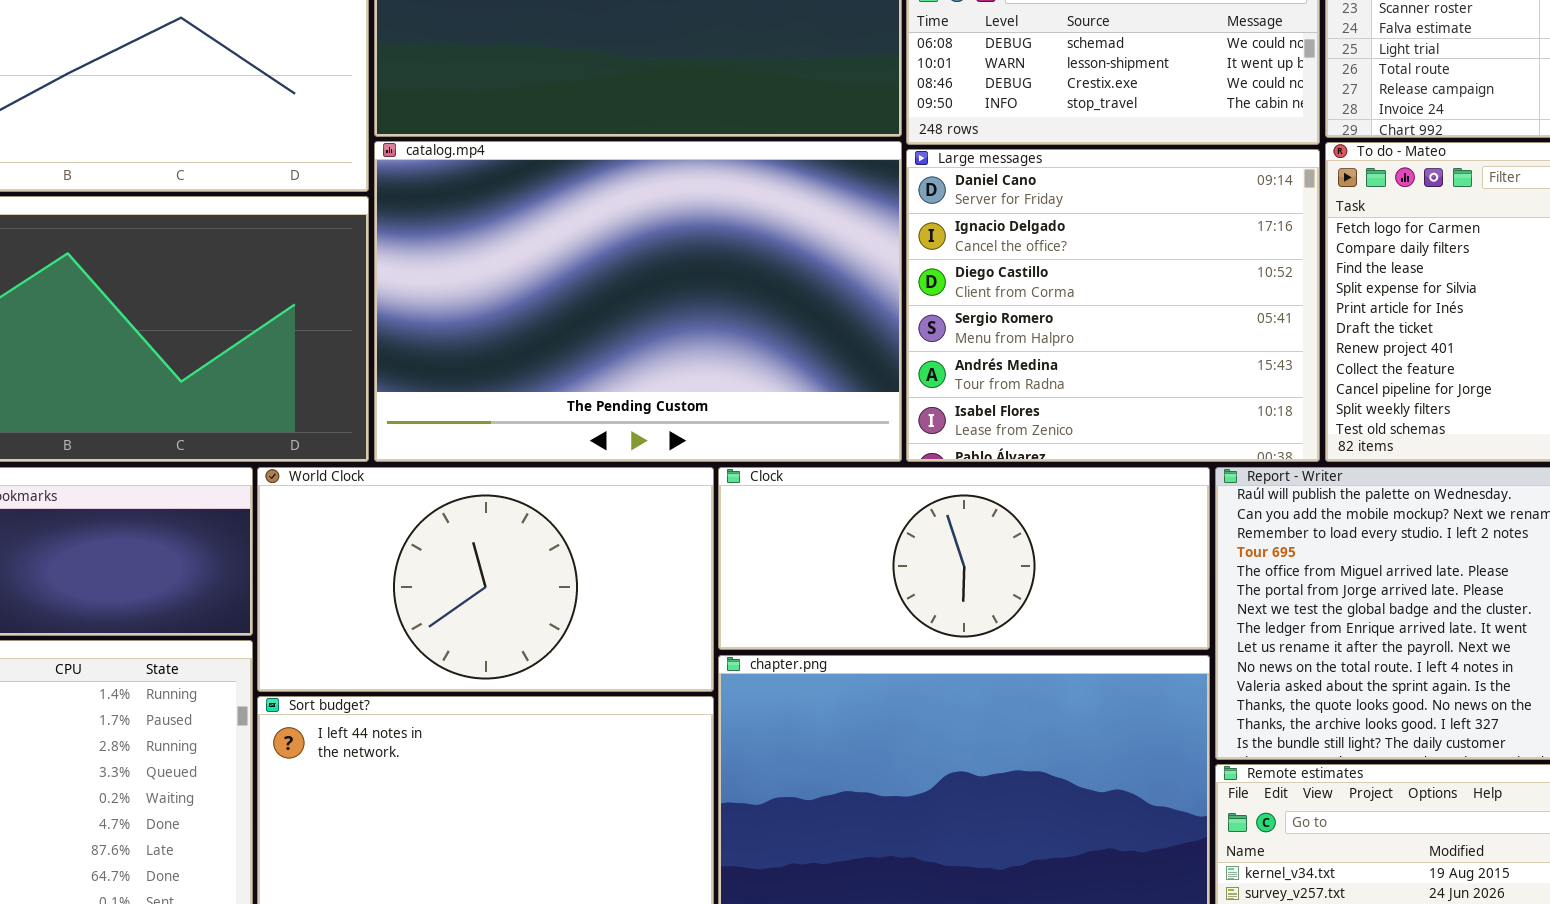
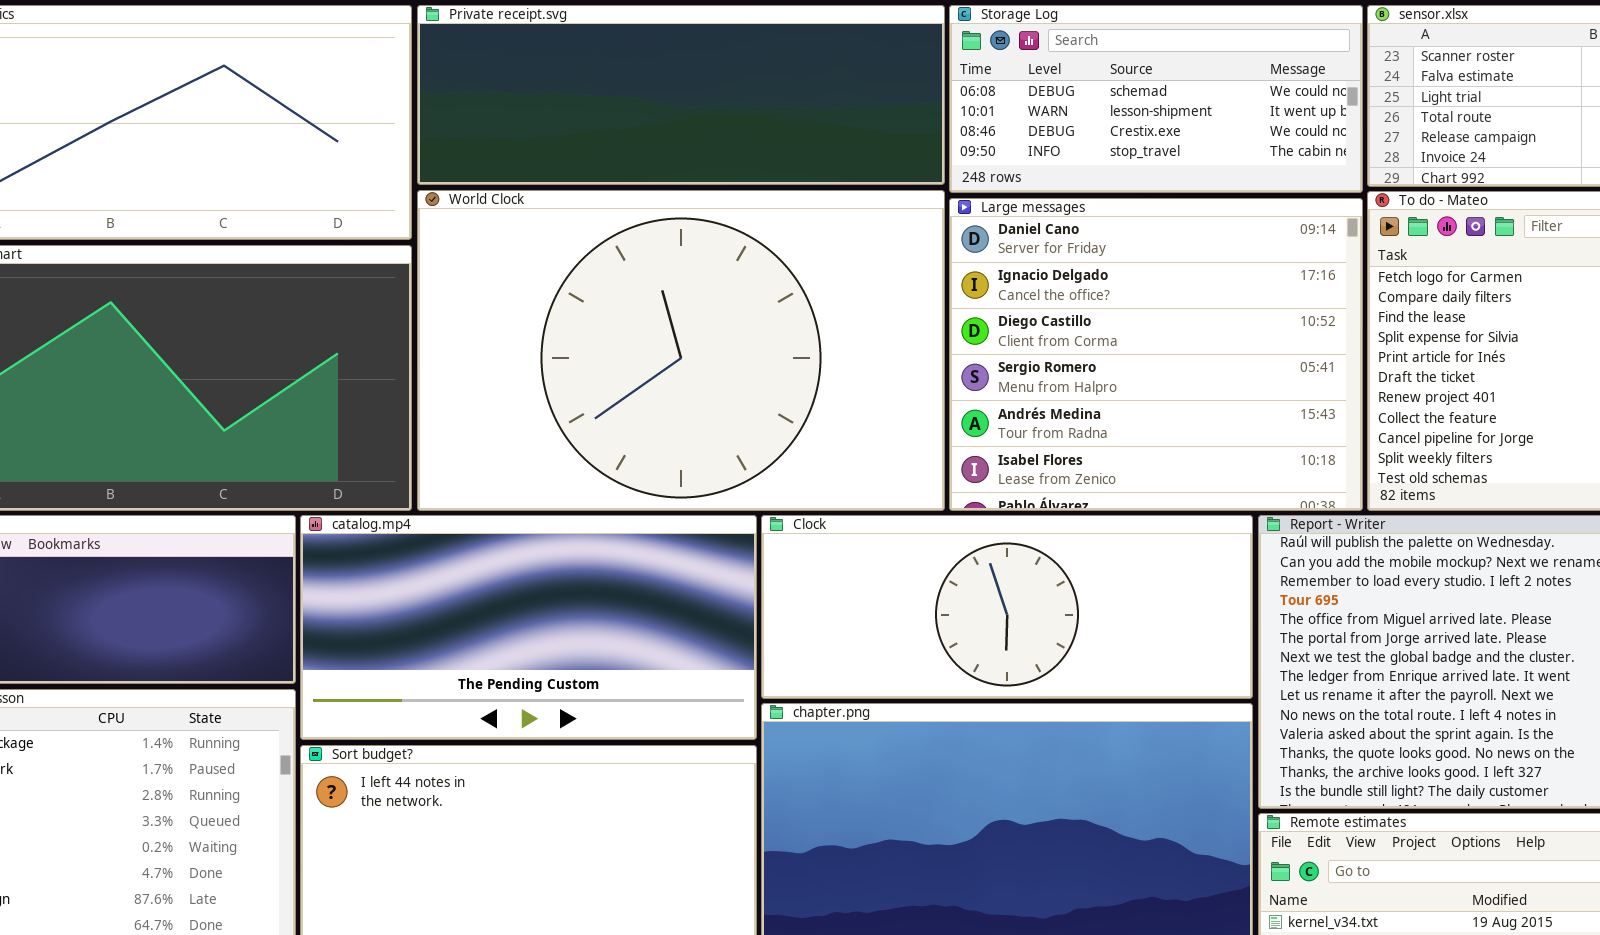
catalog.mp4: [374,141,902,462] -> [300,515,757,740], moved, resized
World Clock: [257,467,714,692] -> [417,190,945,511], moved, resized

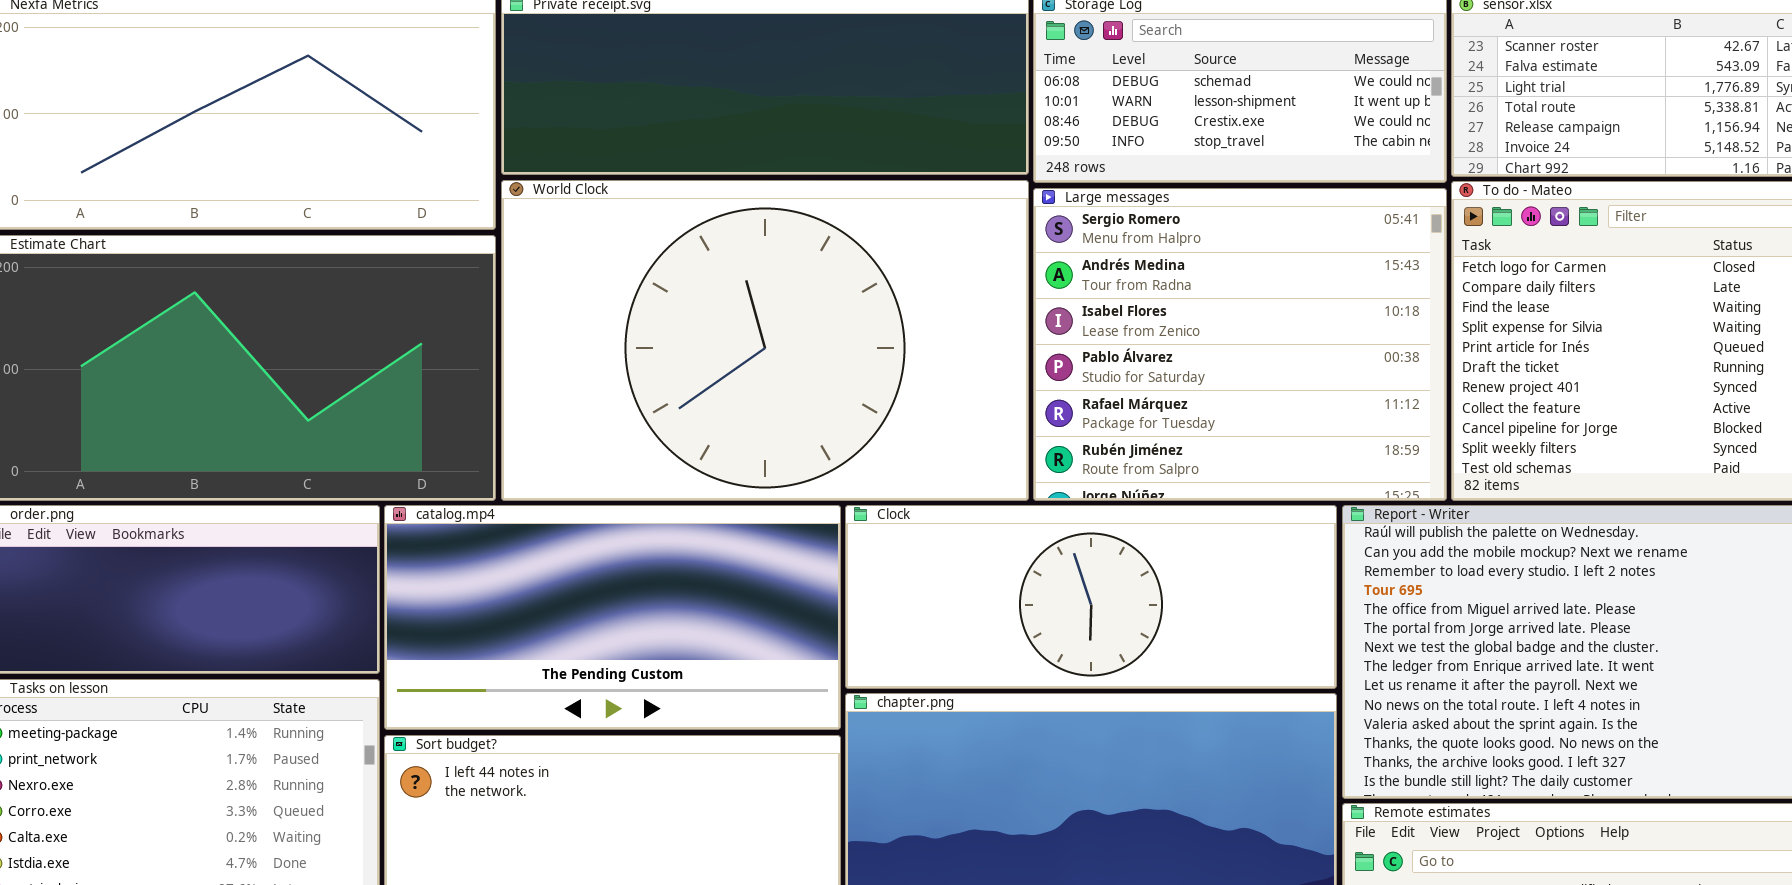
Large messages: [949,198,1363,511] -> [1033,188,1447,501], scrolled down 3 rows

